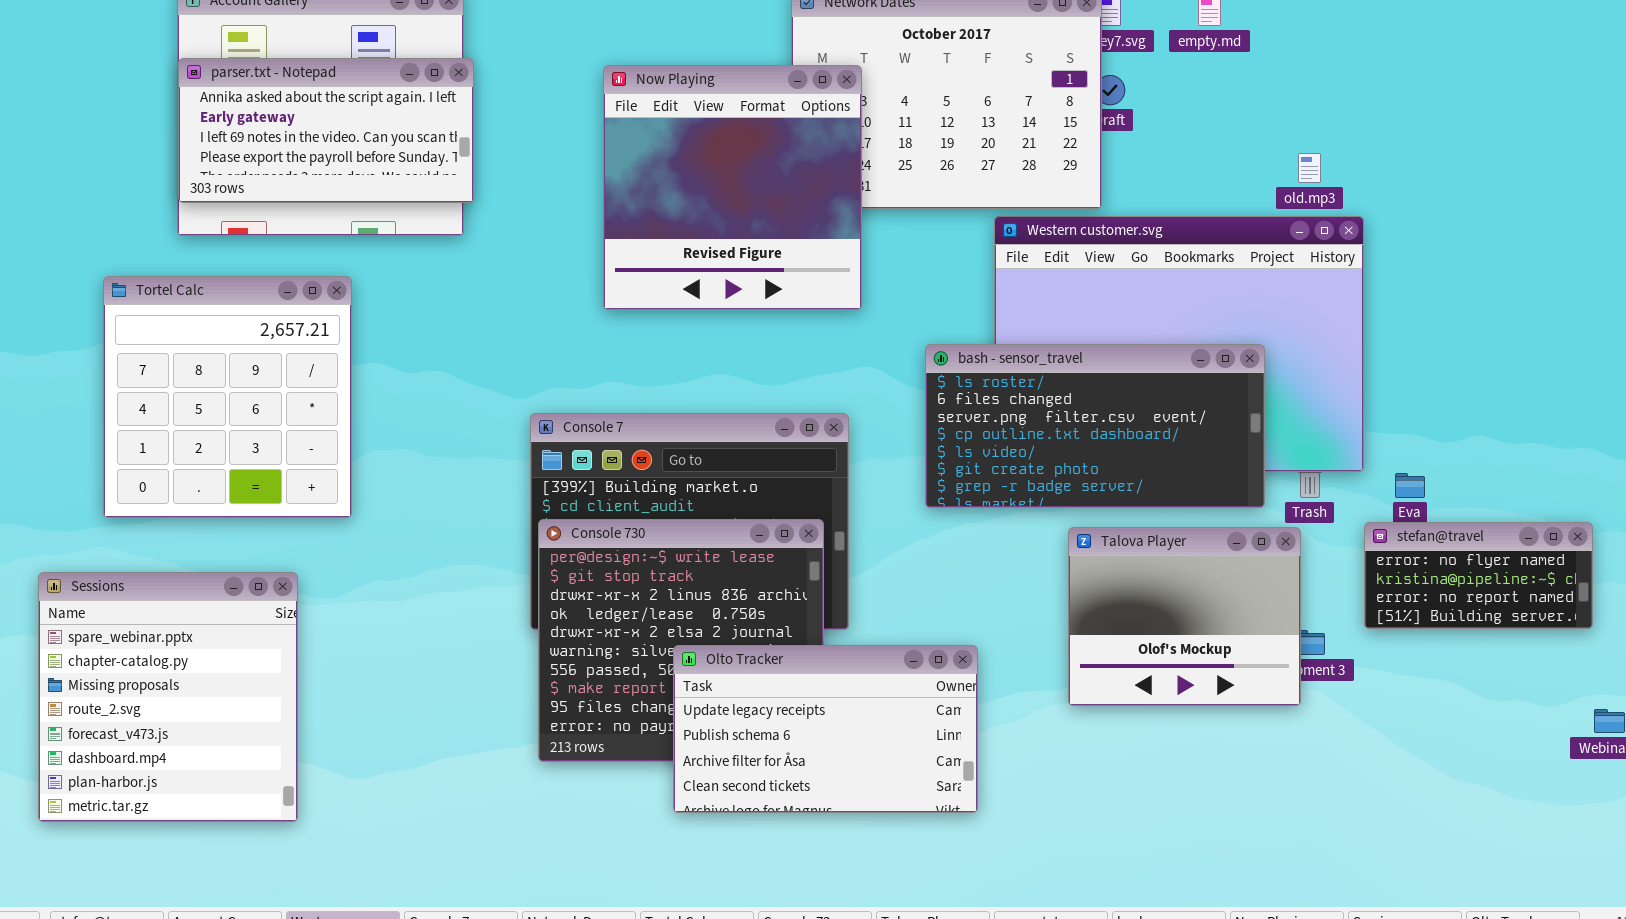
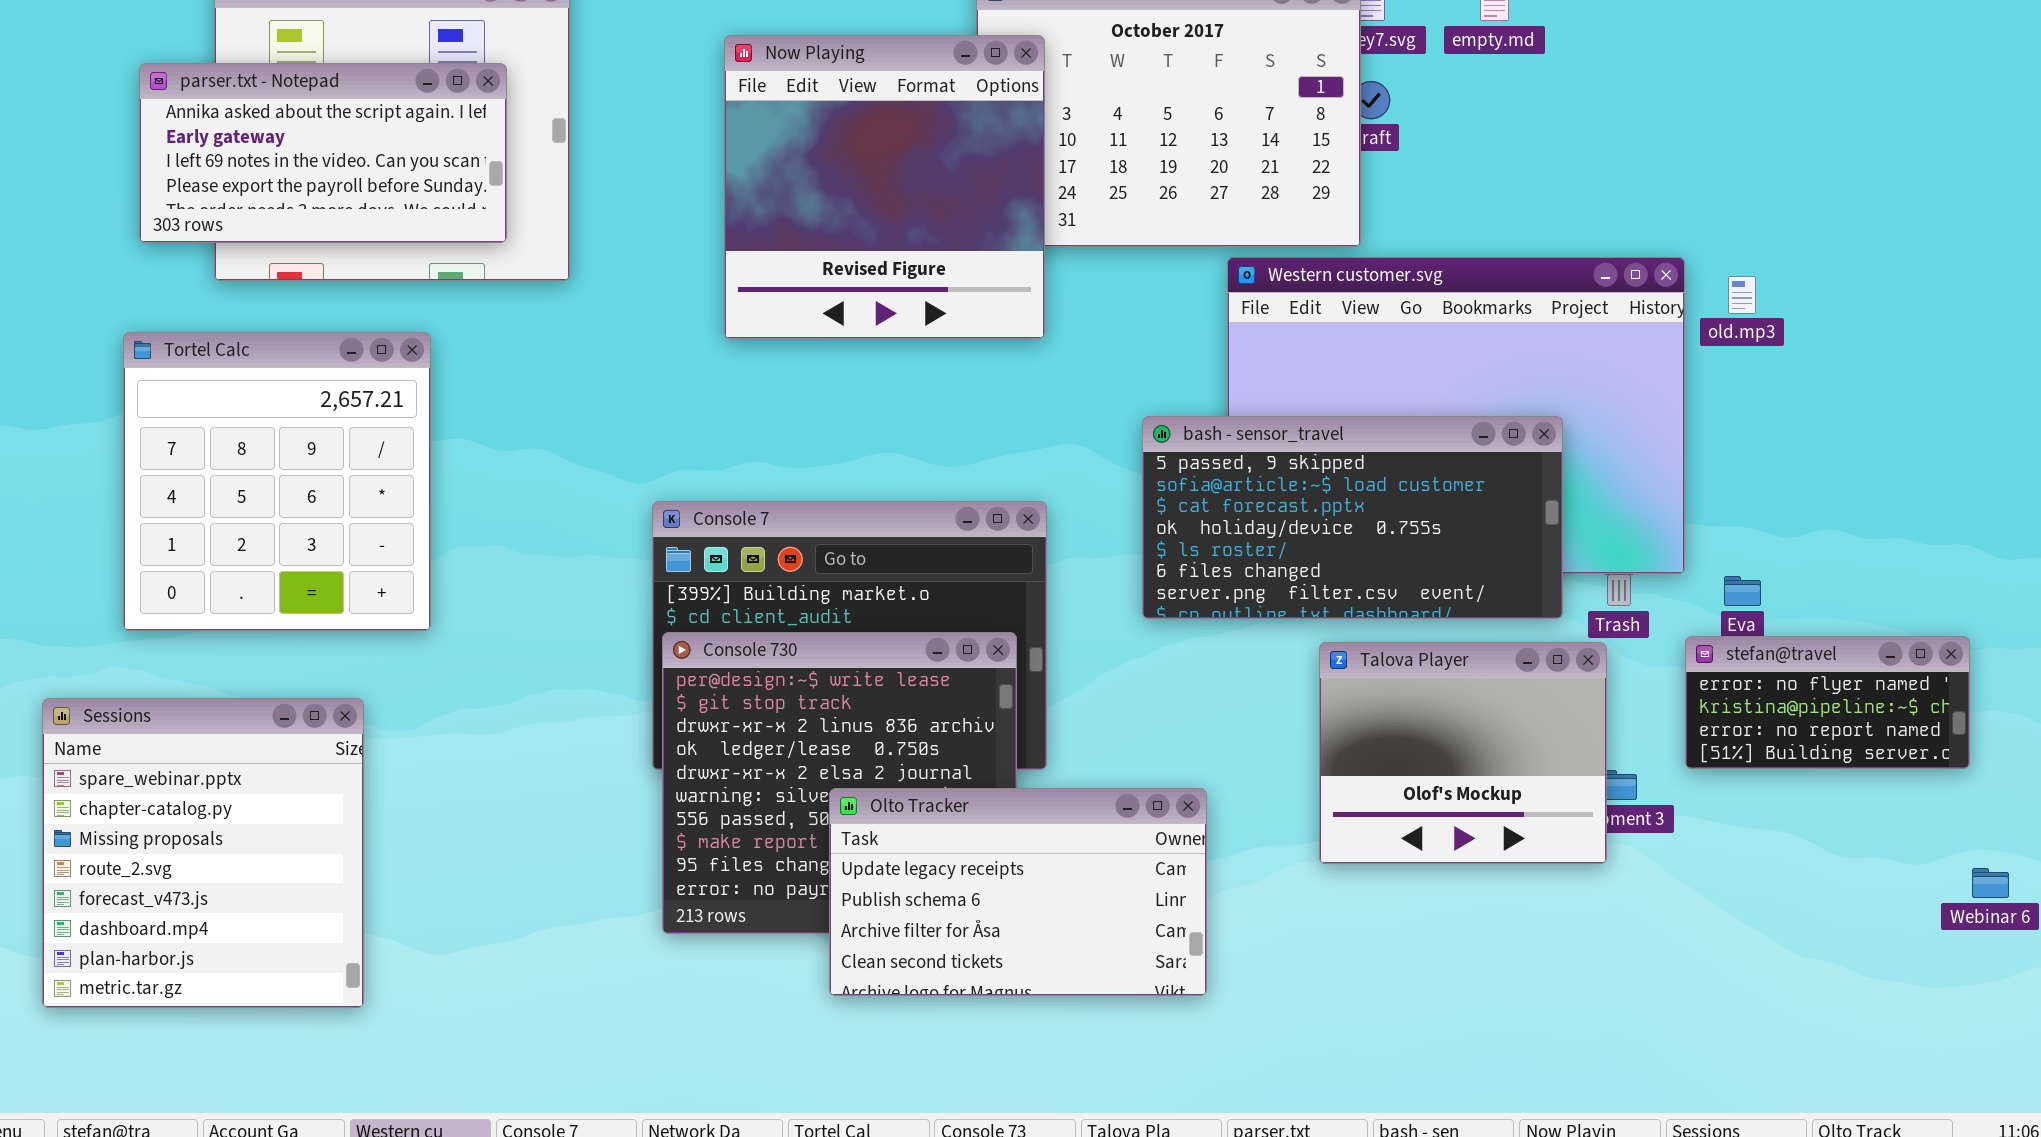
parser.txt - Notepad: [178,58,474,203] -> [139,63,507,243], moved
Now Playing: [603,65,862,310] -> [724,35,1045,339], moved
old.mp3: [1298,153,1321,183] -> [1728,276,1756,314], moved
bash - sensor_travel: [925,344,1265,508] -> [1142,416,1563,619], scrolled up 4 rows

